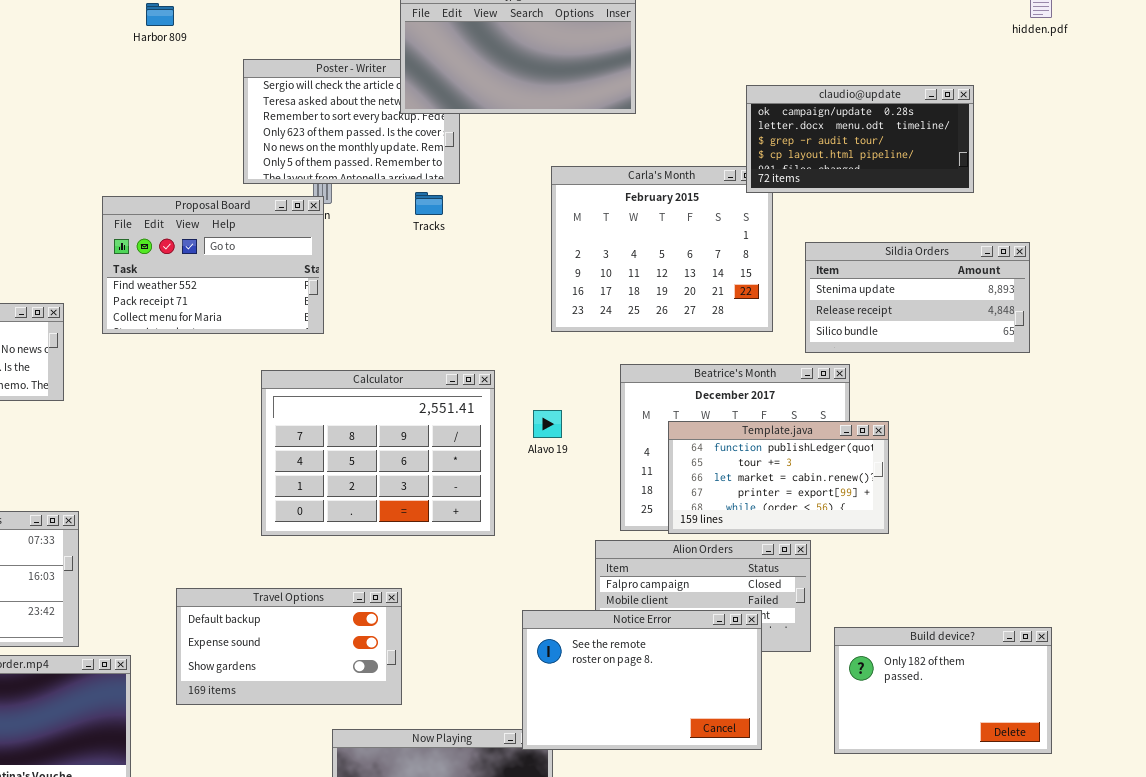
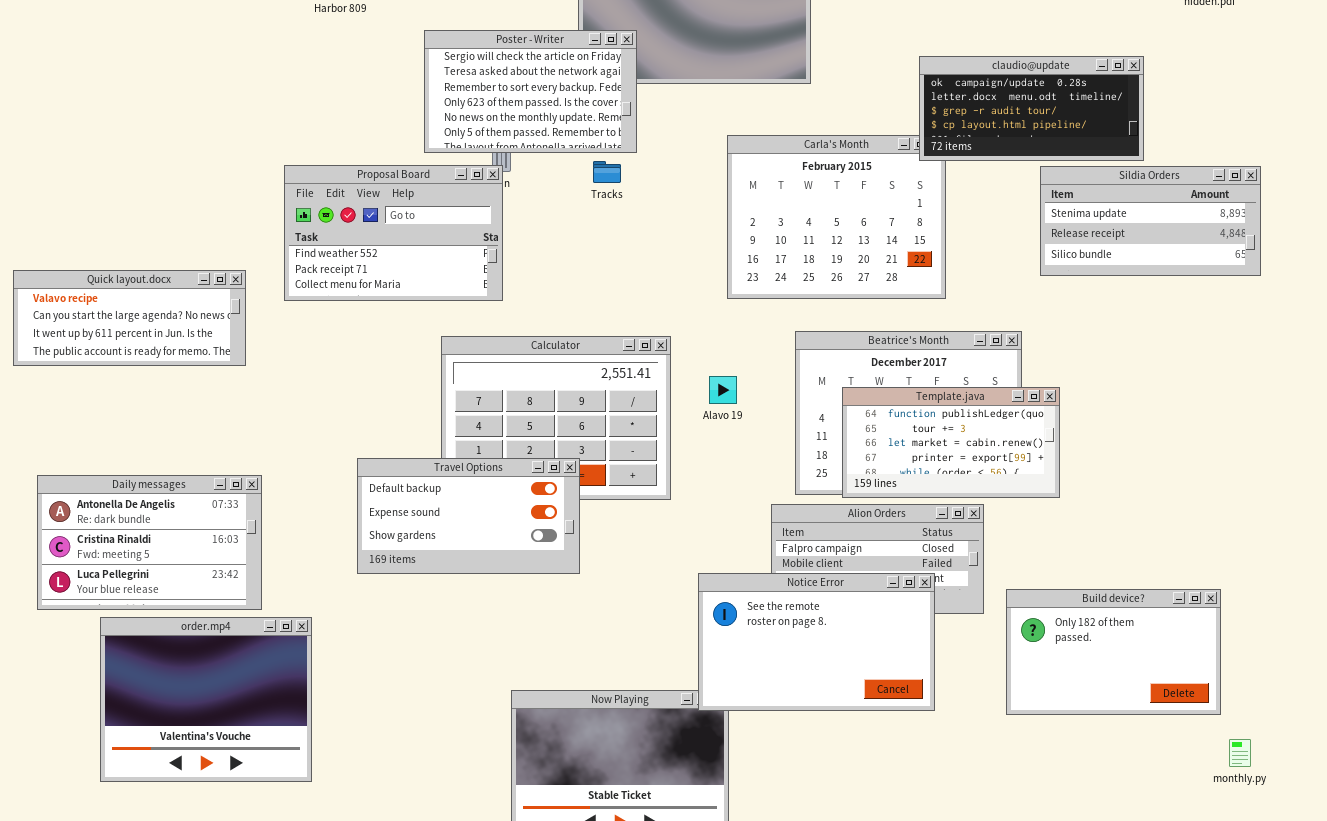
Poster - Writer: [243,59,460,184] -> [424,30,637,153], raised
Sildia Orders: [805,242,1030,353] -> [1040,166,1261,276], moved
Travel Options: [176,588,402,705] -> [357,458,580,574], moved

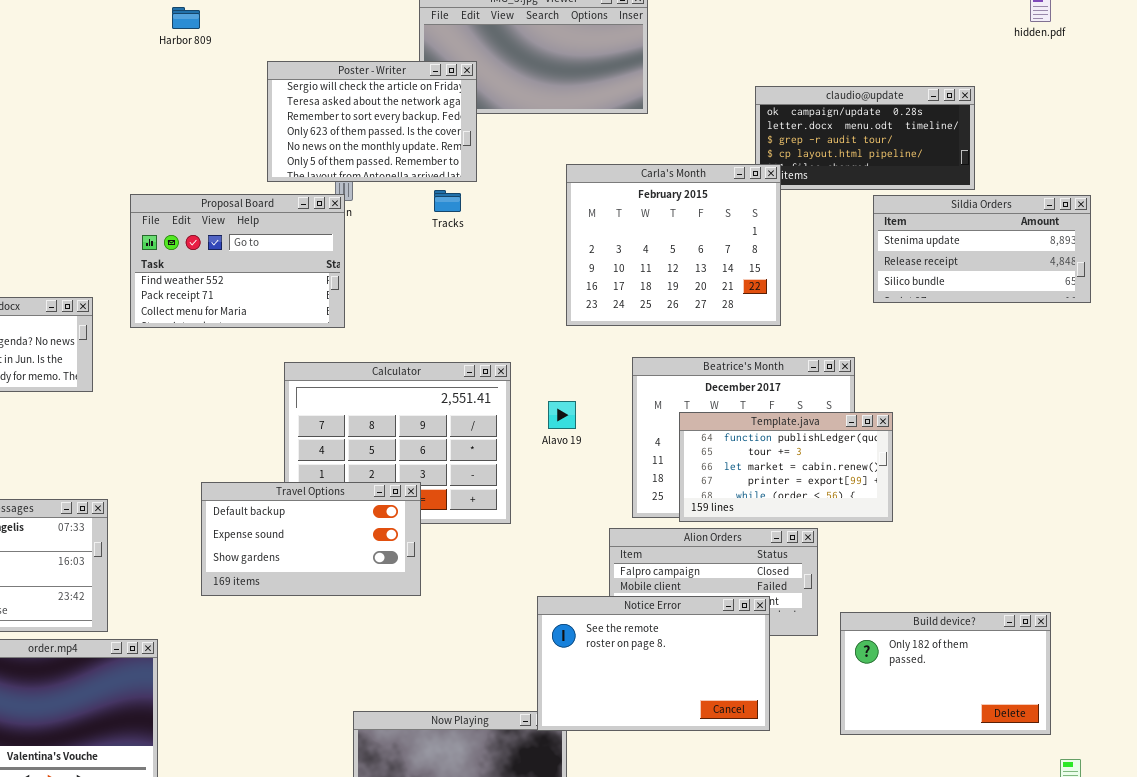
Carla's Month: [727,135,946,299] -> [566,164,781,326], raised

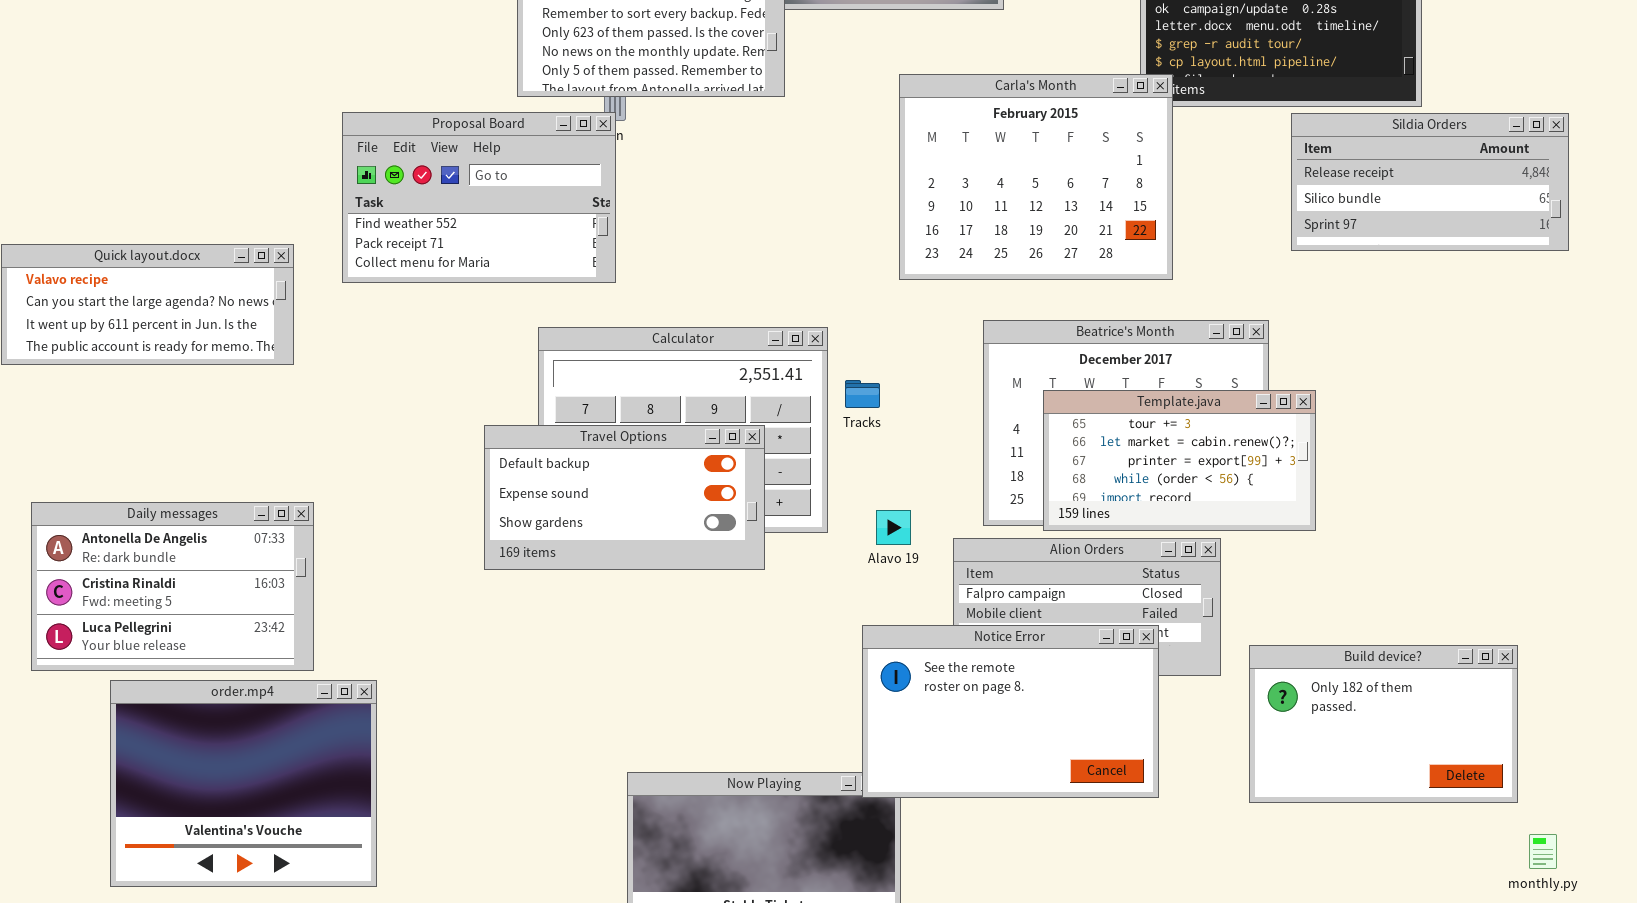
Tracks: [434,190,461,212] -> [845,380,880,408], moved
Sildia Orders: [873,195,1091,303] -> [1291,113,1569,251], scrolled down 1 row
Alavo 19: [548,401,576,429] -> [876,510,911,545], moved
Template.java: [679,412,893,522] -> [1043,390,1316,531], scrolled down 1 row
Travel Options: [201,482,421,596] -> [484,425,765,570], moved

